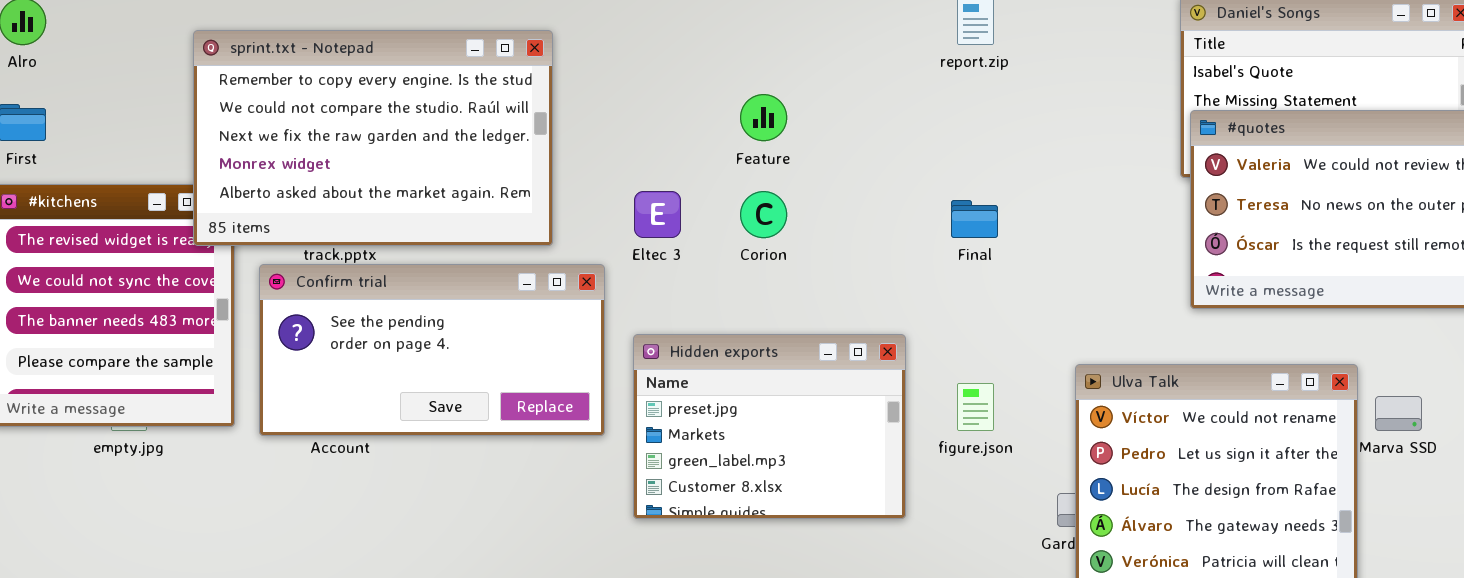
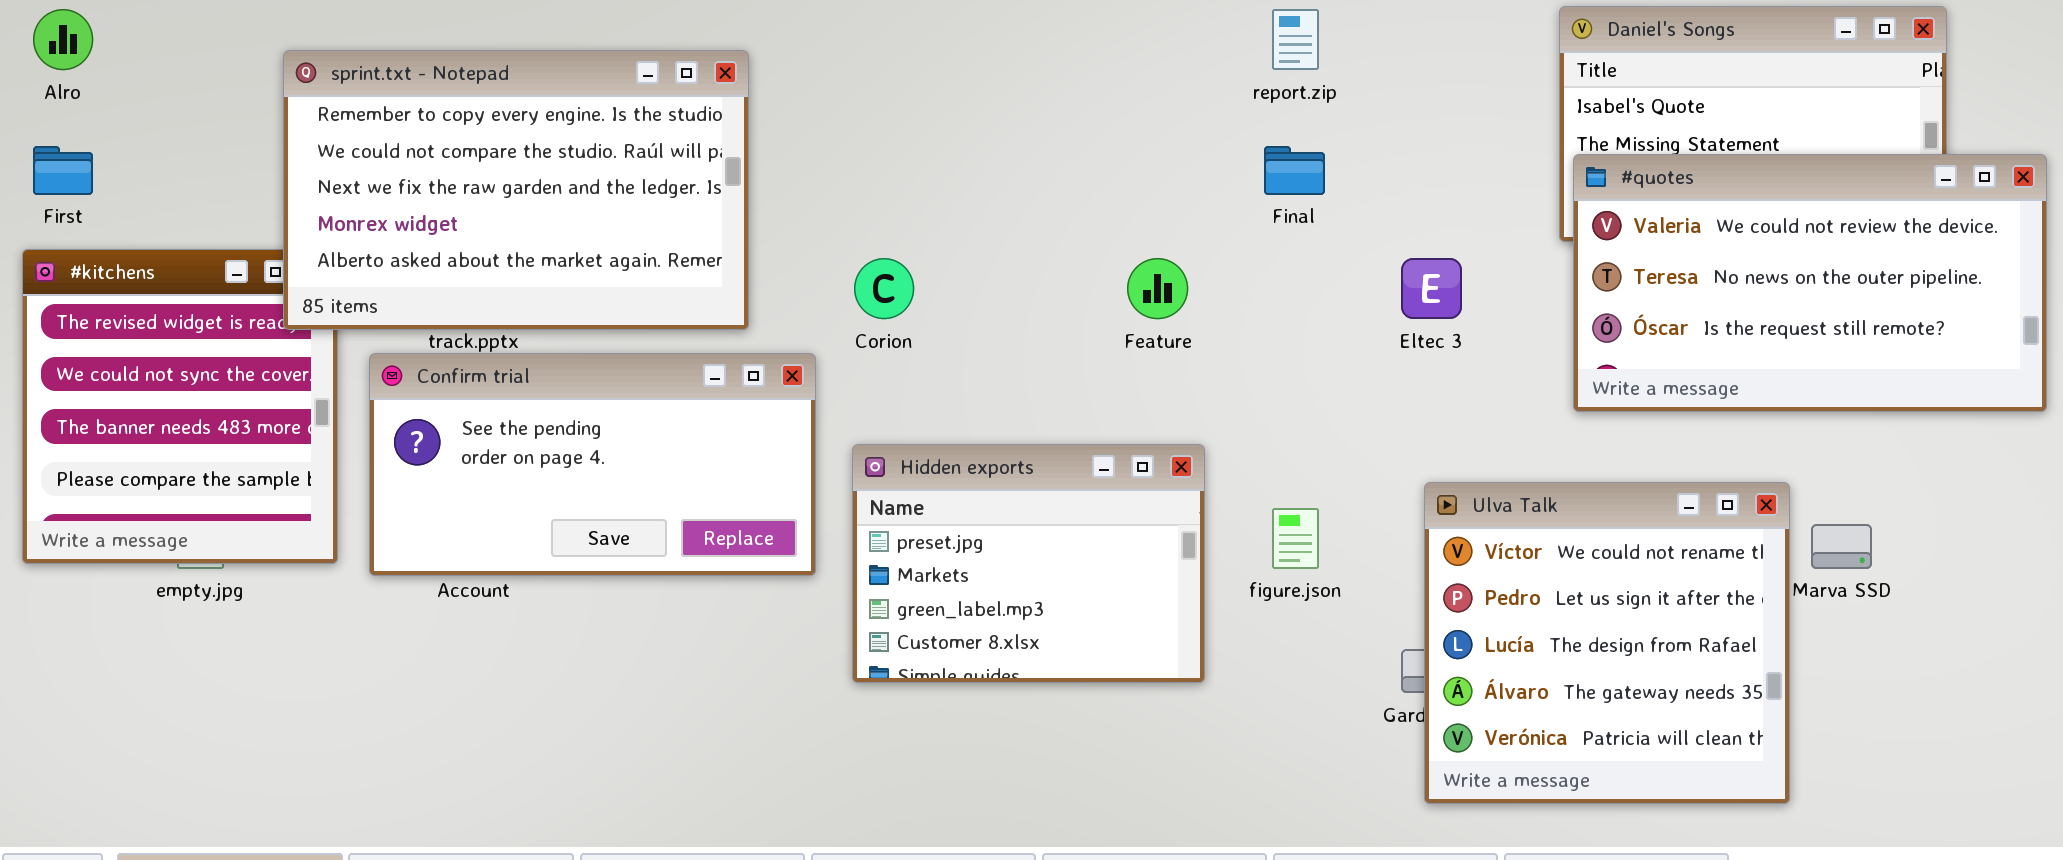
Feature: [740,94,787,141] -> [1127,258,1188,319], moved
Eltec 3: [634,191,681,238] -> [1401,258,1462,319], moved
Corion: [740,191,787,238] -> [854,258,914,319], moved
Final: [951,200,998,238] -> [1264,146,1325,195], moved

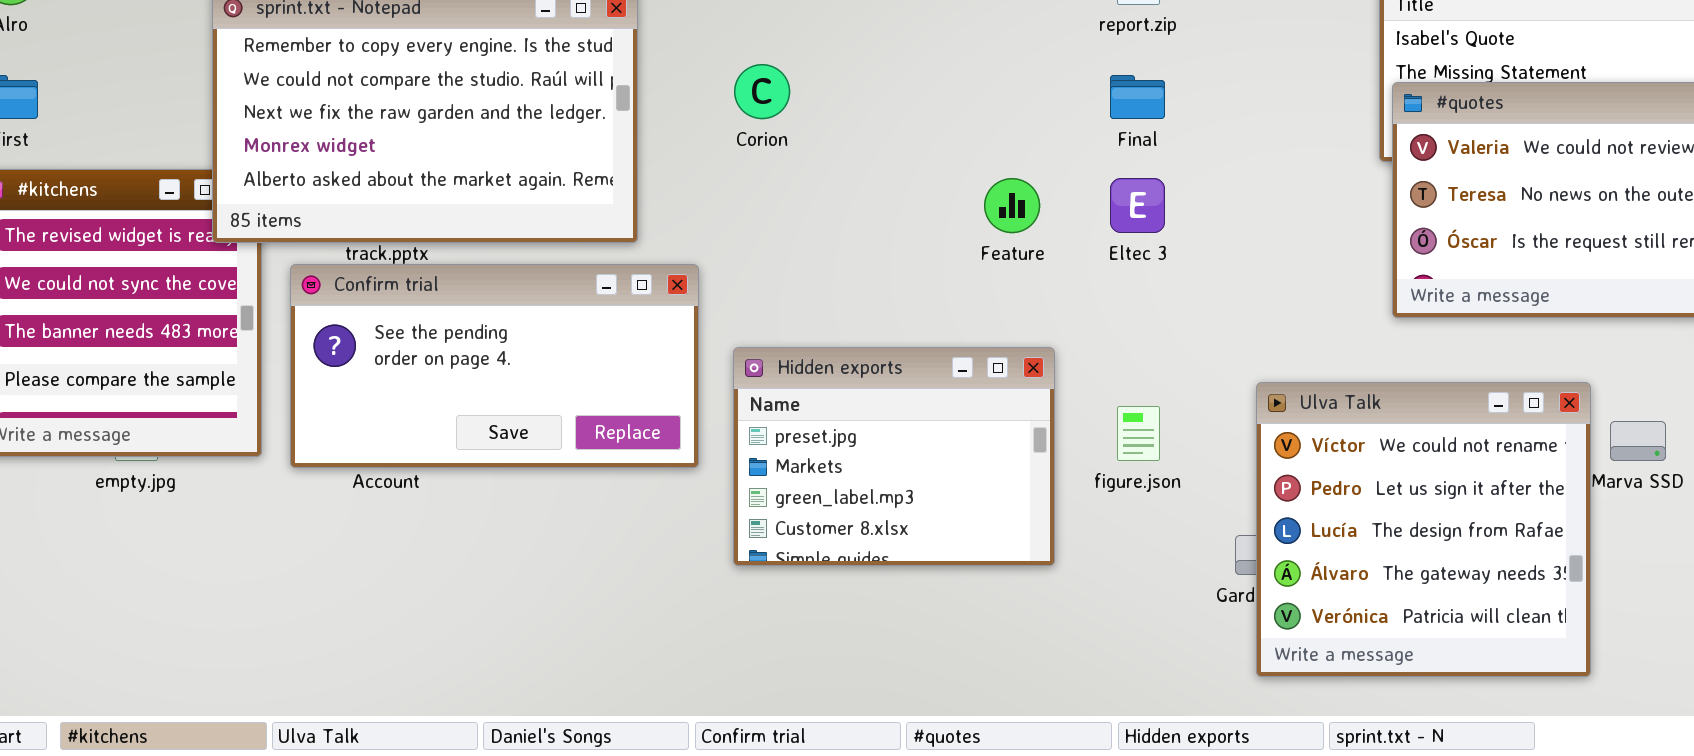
Corion: [854,258,914,319] -> [734,64,790,119], moved
Eltec 3: [1401,258,1462,319] -> [1110,178,1165,233], moved

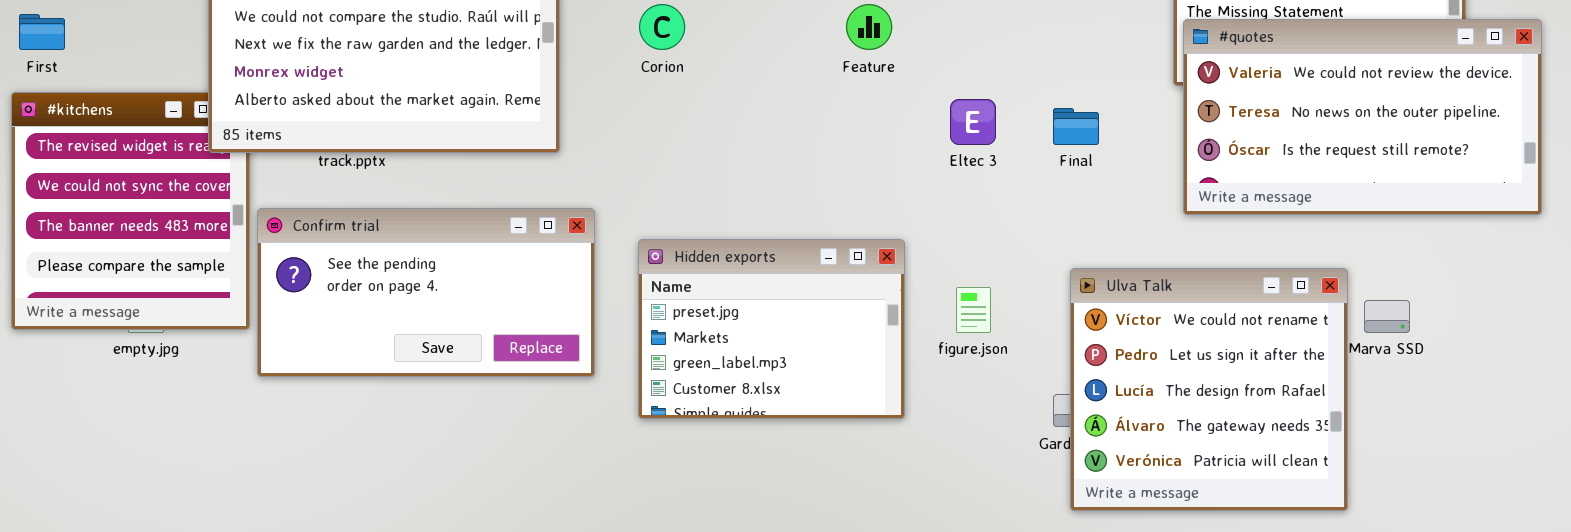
Final: [1110,75,1165,119] -> [1053,108,1099,145], moved
Feature: [984,178,1040,233] -> [846,4,892,50], moved
Confirm trial: [290,264,699,468] -> [257,208,595,377], moved

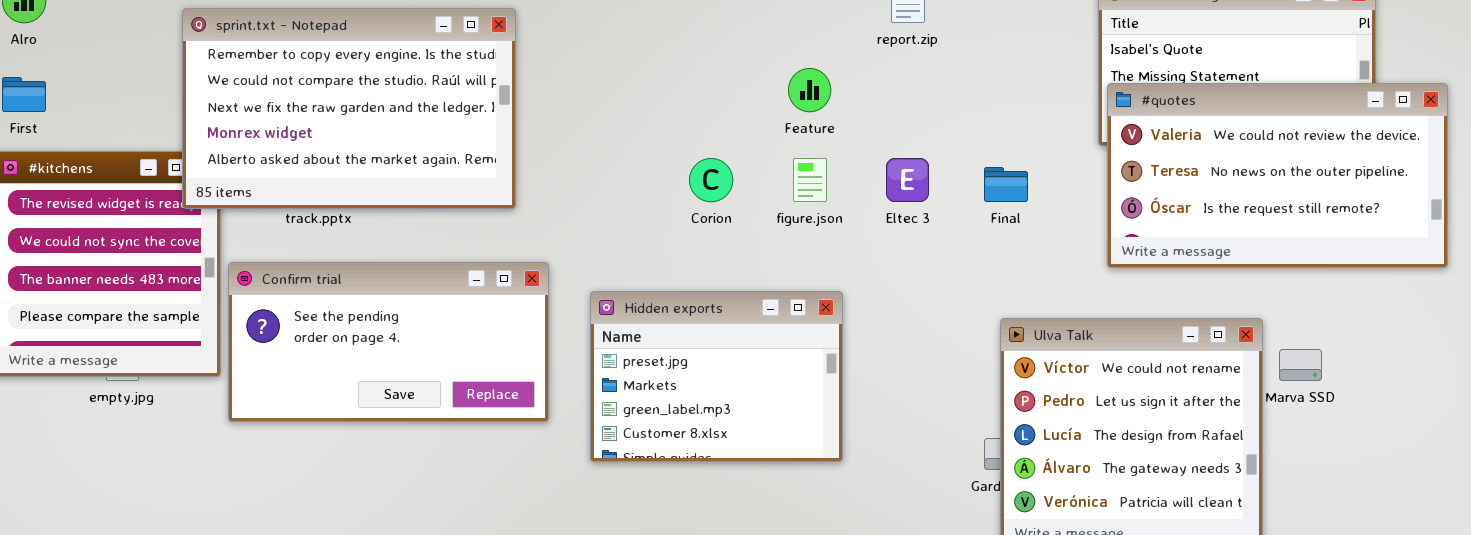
Corion: [639,4,685,50] -> [689,158,733,202], moved
figure.json: [956,287,991,333] -> [793,158,827,202], moved

